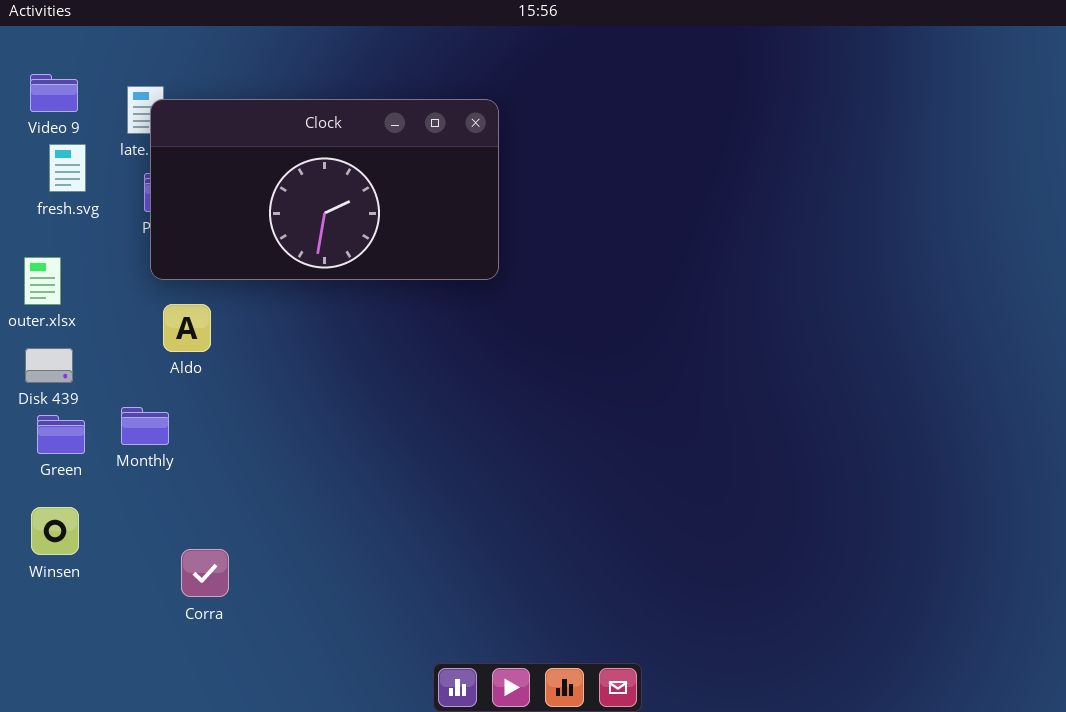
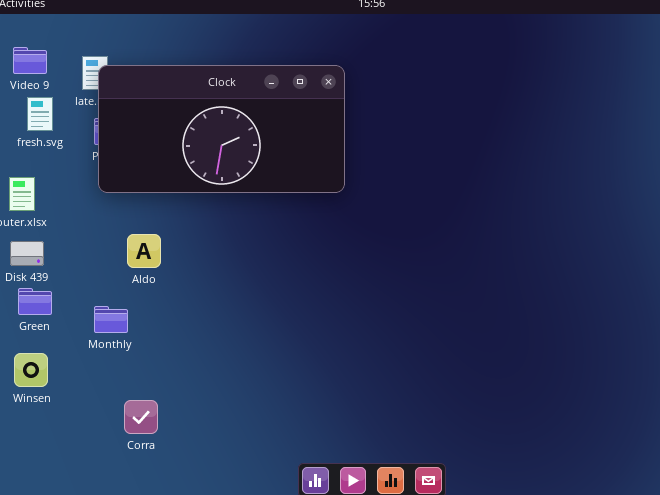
Aldo: [163,304,211,352] -> [127,234,161,268], moved
Monthly: [121,407,169,445] -> [94,306,128,333], moved
Corra: [181,549,229,597] -> [124,400,158,434], moved

